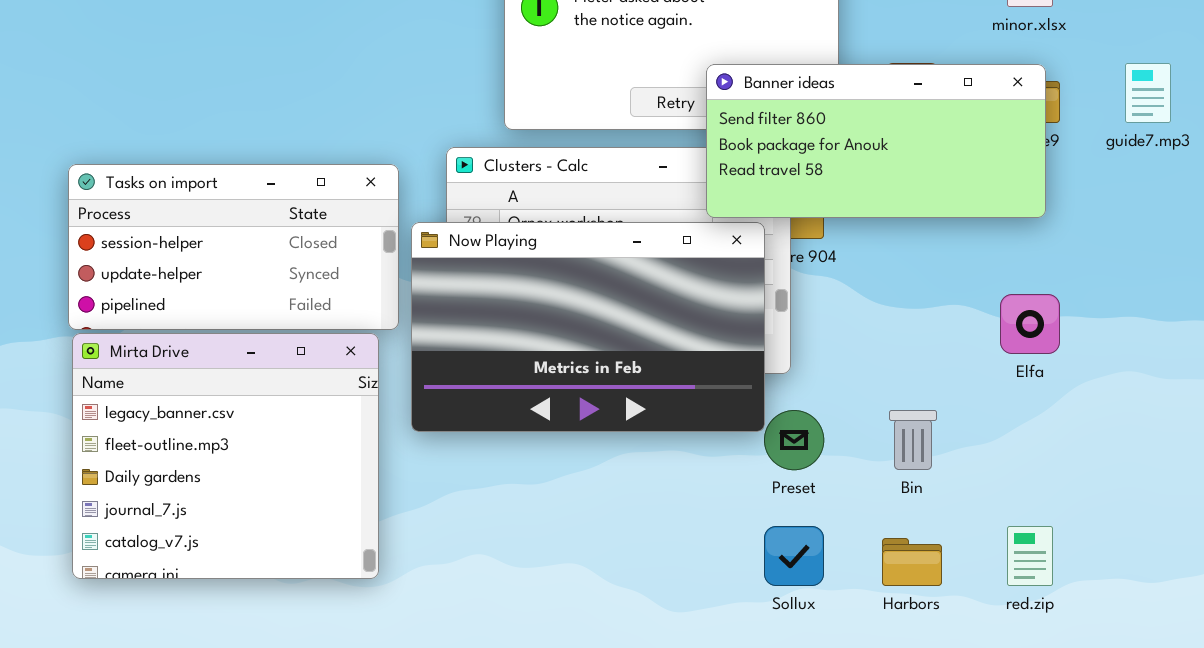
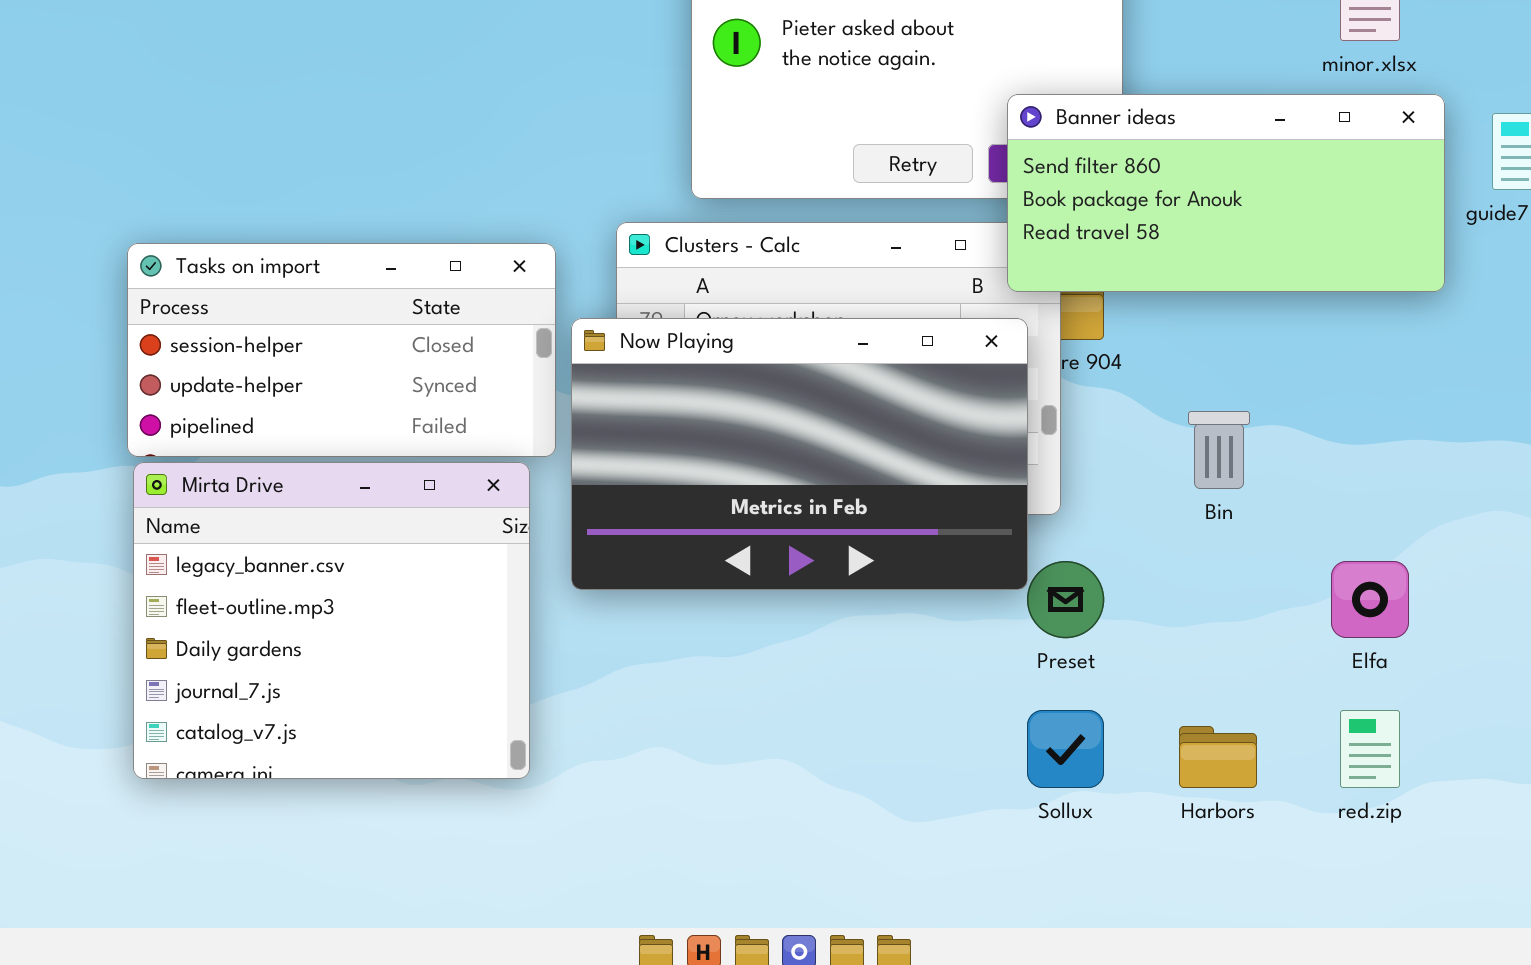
Banner ideas: [706,64,1046,218] -> [1007,94,1445,292], moved
Elfa: [1000,294,1060,354] -> [1331,561,1409,638], moved
Bin: [889,410,937,470] -> [1188,411,1250,489], moved

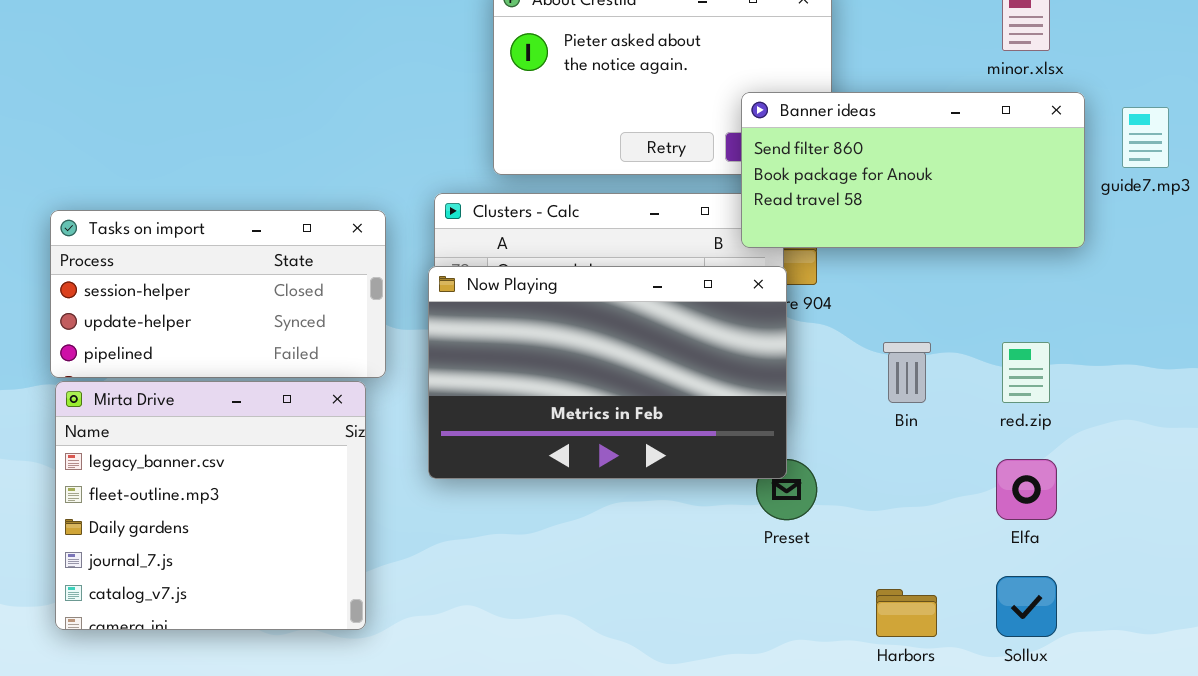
Now Playing: [571,318,1028,590] -> [428,266,787,479], moved
Sollux: [1027,710,1104,788] -> [996,576,1057,637], moved
red.zip: [1340,710,1400,788] -> [1002,342,1050,403], moved

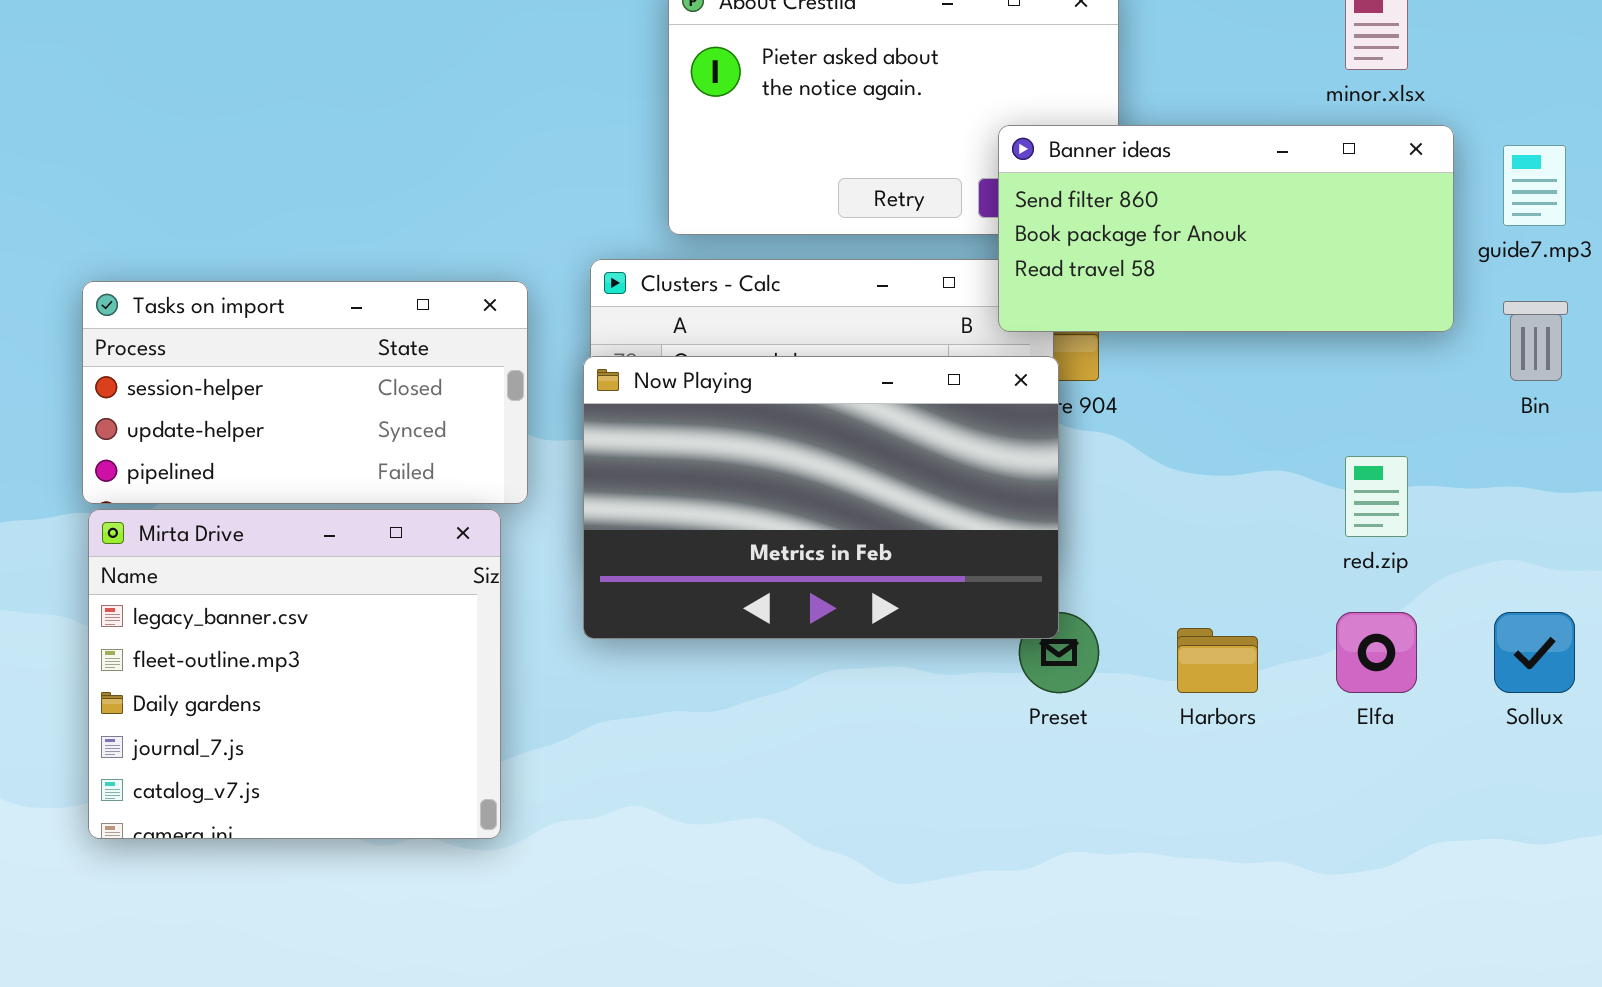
Bin: [883,342,931,403] -> [1503,301,1568,381], moved
Sollux: [996,576,1057,637] -> [1494,612,1575,693], moved
Harbors: [876,589,937,637] -> [1177,628,1258,693], moved

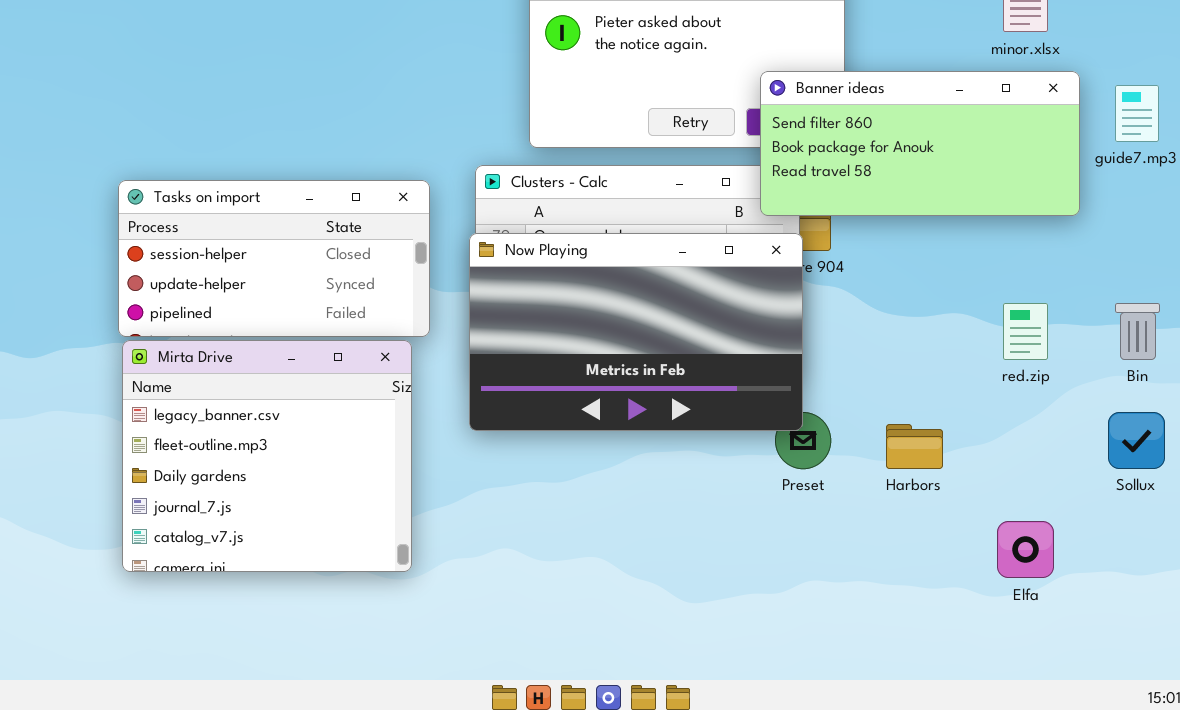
Bin: [1503,301,1568,381] -> [1115,303,1160,360], moved
Elfa: [1336,612,1417,693] -> [997,521,1054,578], moved

